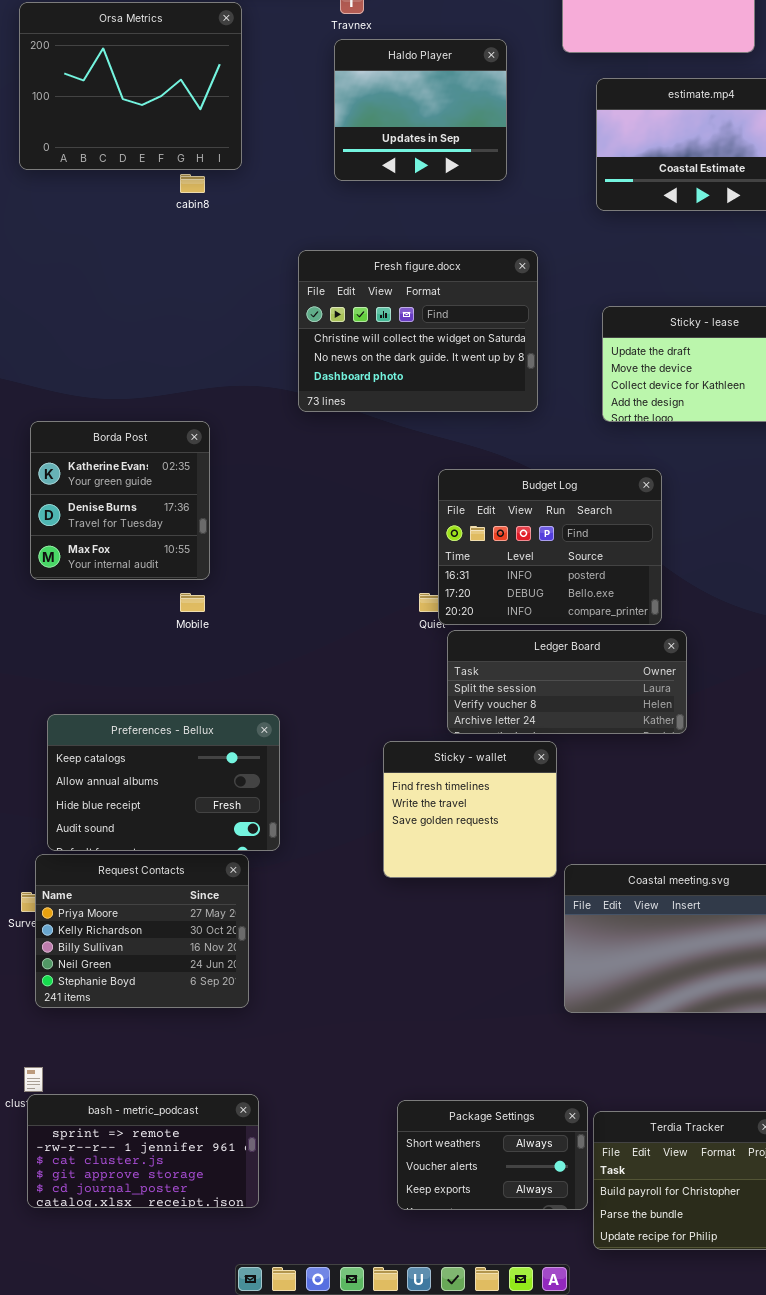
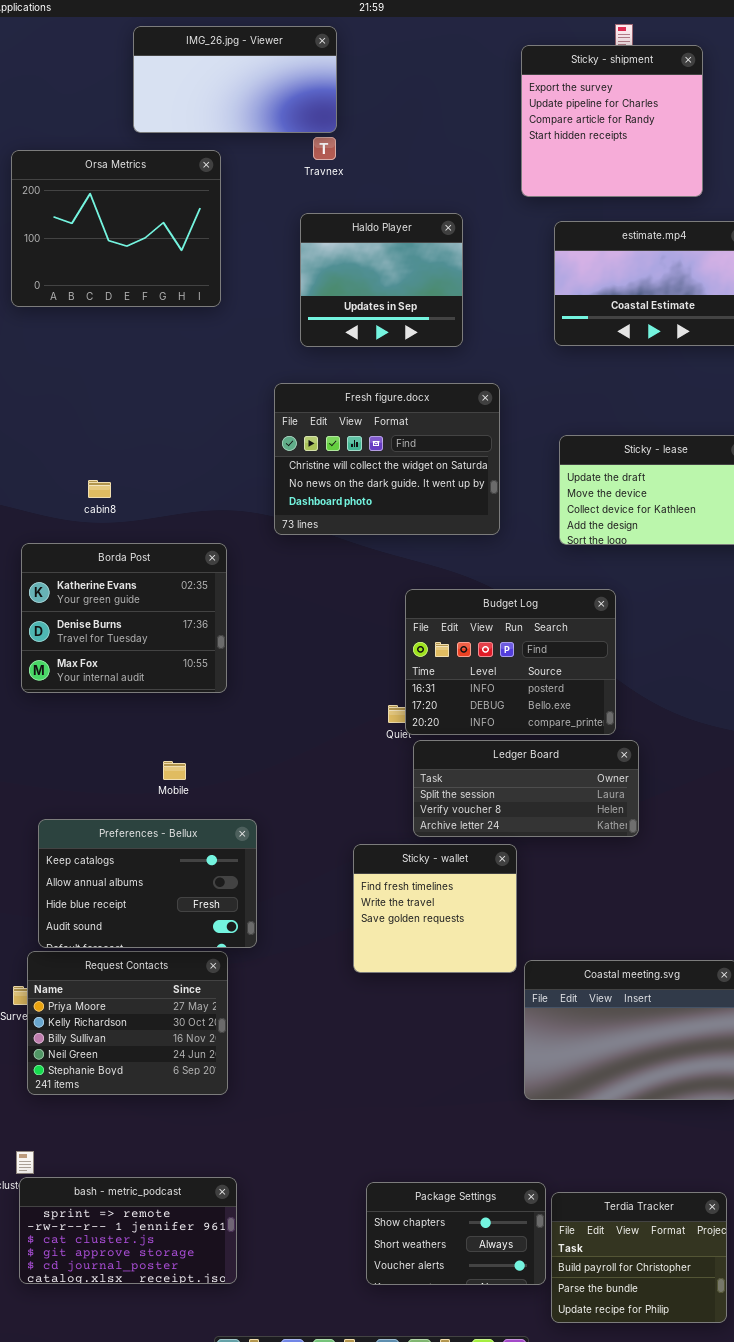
Haldo Player: [334,39,507,181] -> [300,213,463,347], moved
cabin8: [180,174,205,193] -> [88,480,111,498], moved
Borda Post: [30,421,210,580] -> [21,543,227,693], resized
Mobile: [180,593,205,612] -> [163,761,186,780], moved
Package Settings: [397,1100,588,1210] -> [366,1182,546,1285], scrolled up 1 row

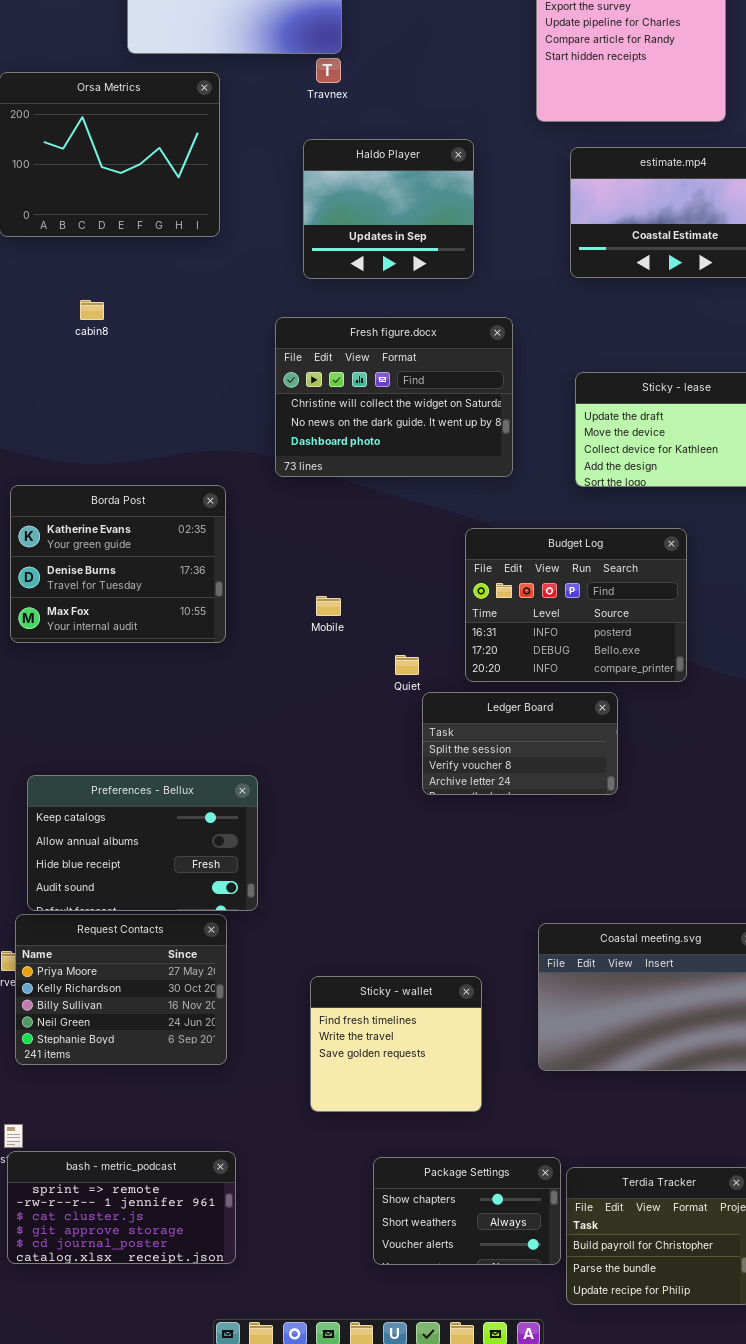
cabin8: [88,480,111,498] -> [80,300,104,320], moved
Budget Log: [405,589,616,735] -> [465,528,687,682], moved
Ledger Board: [413,740,639,837] -> [422,692,618,795], resized
Mobile: [163,761,186,780] -> [316,596,341,616], moved
Sticky - wallet: [353,844,517,973] -> [310,976,482,1112], moved

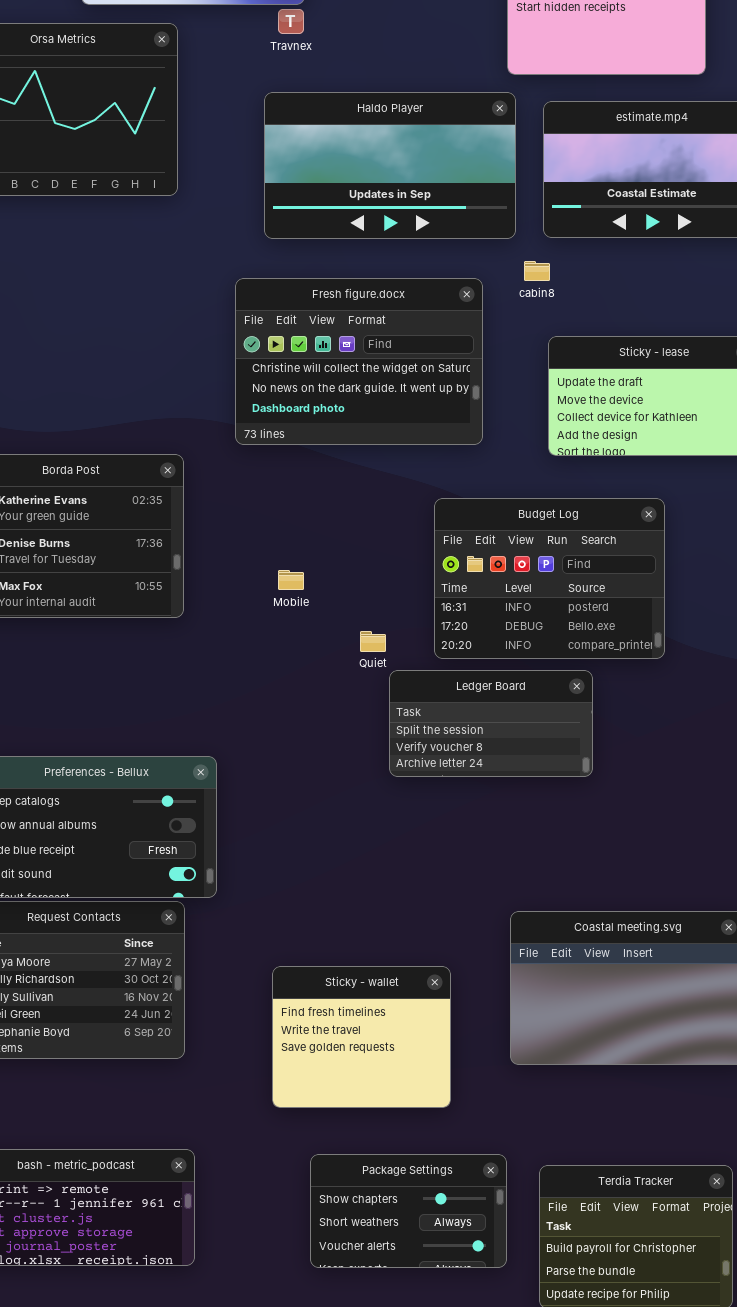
Haldo Player: [303,139,474,279] -> [264,92,516,239], resized
cabin8: [80,300,104,320] -> [524,261,550,281], moved
Package Settings: [373,1157,561,1265] -> [310,1154,507,1268], moved

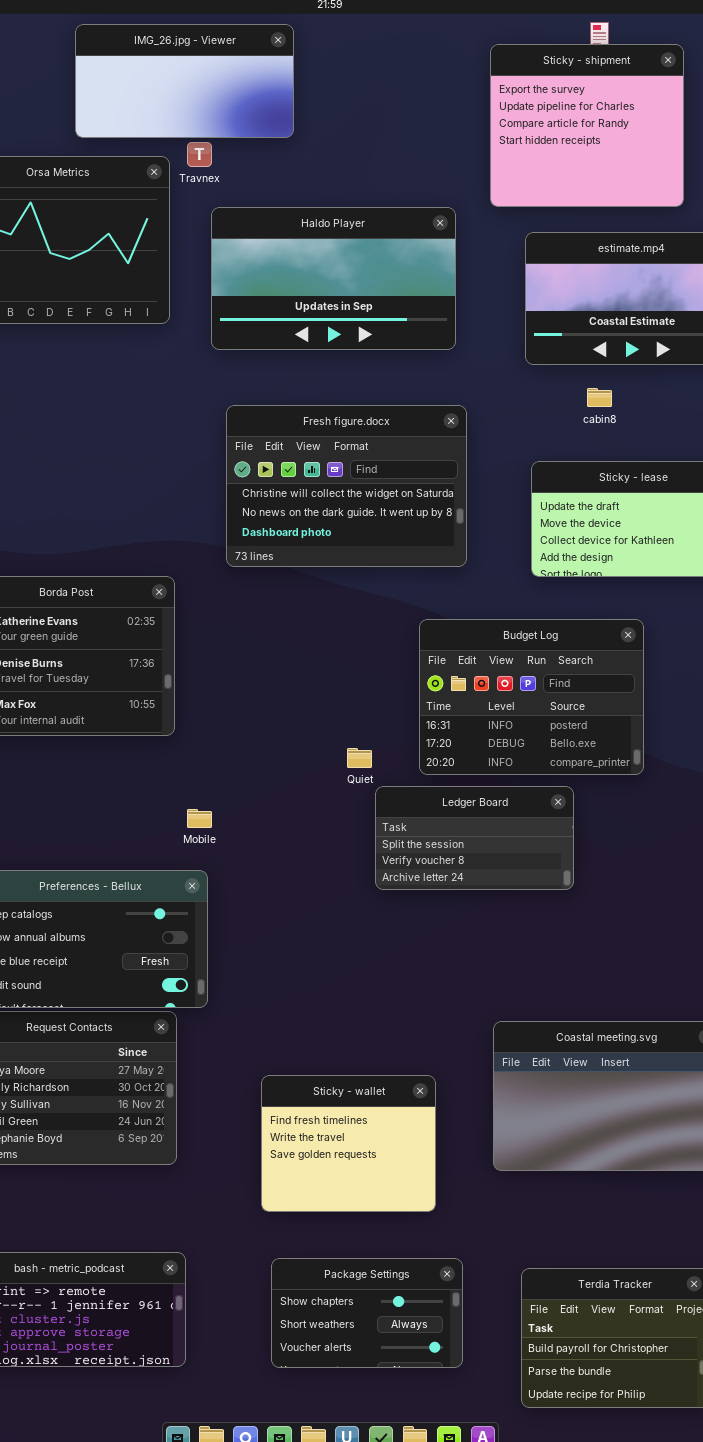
Travnex: [278,9,304,34] -> [187,142,212,167], moved
Haldo Player: [264,92,516,239] -> [211,207,456,350], moved
cabin8: [524,261,550,281] -> [587,388,612,407], moved
Mobile: [278,570,304,590] -> [187,809,212,828], moved
Package Settings: [310,1154,507,1268] -> [271,1258,463,1368], moved

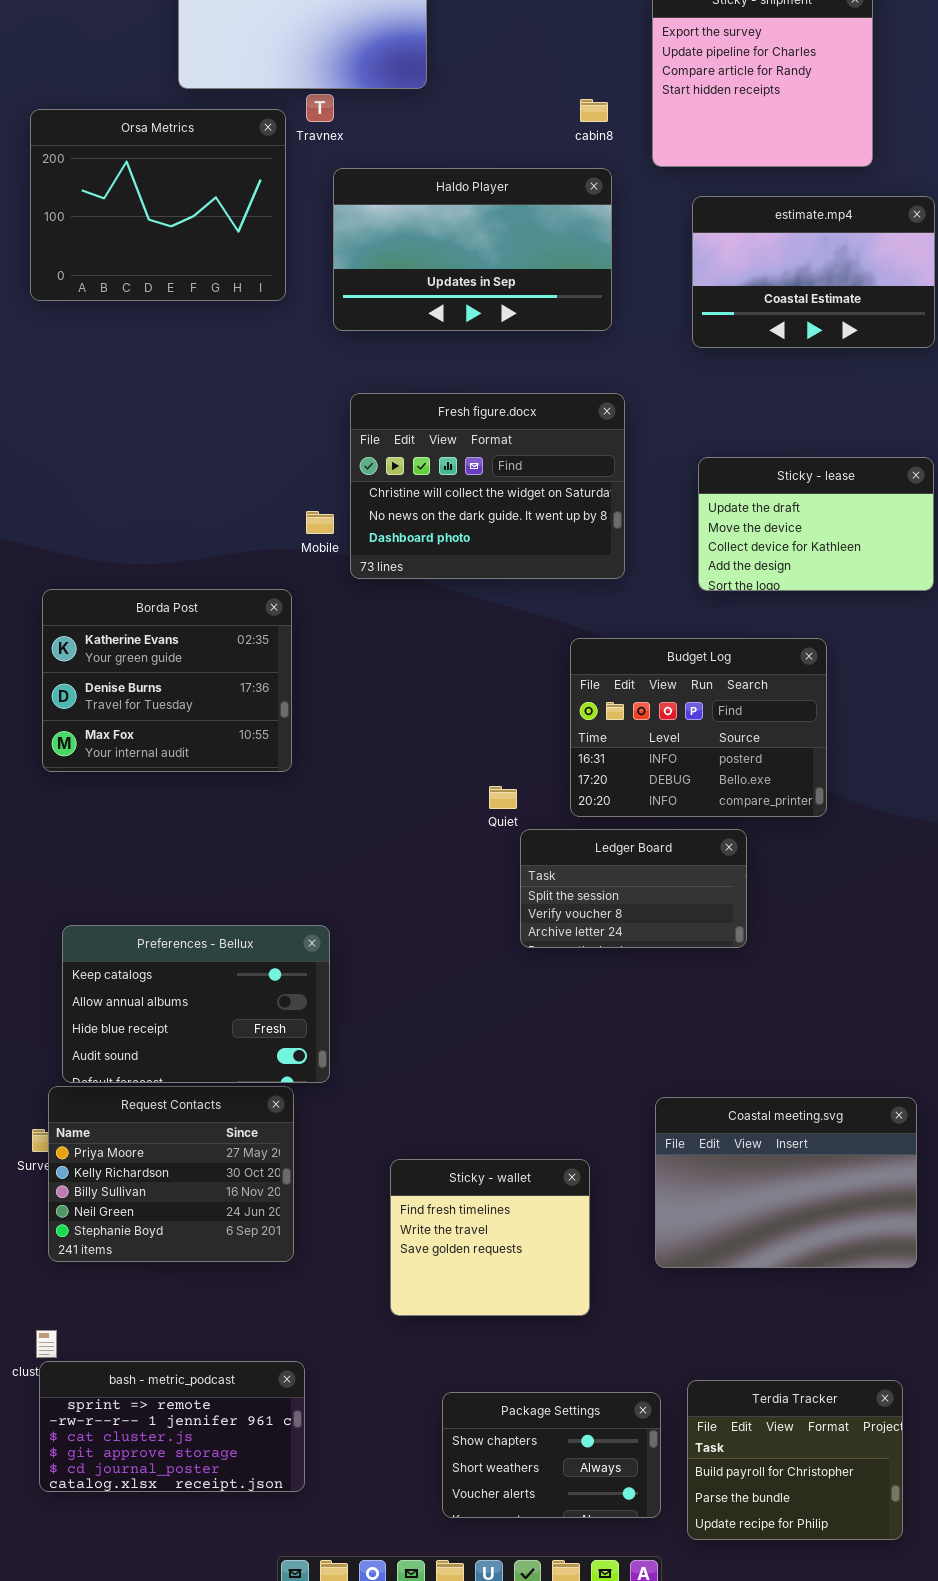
cabin8: [587,388,612,407] -> [580,99,608,122], moved
Mobile: [187,809,212,828] -> [306,511,334,534], moved
Package Settings: [271,1258,463,1368] -> [442,1392,661,1518], moved

